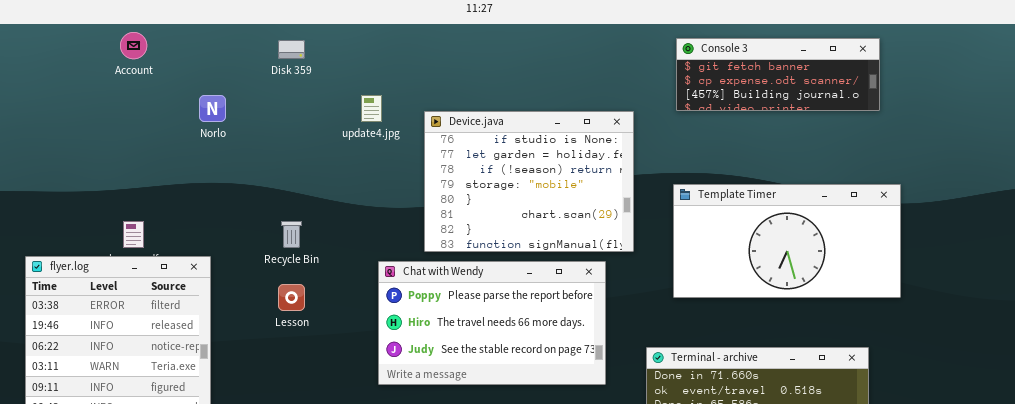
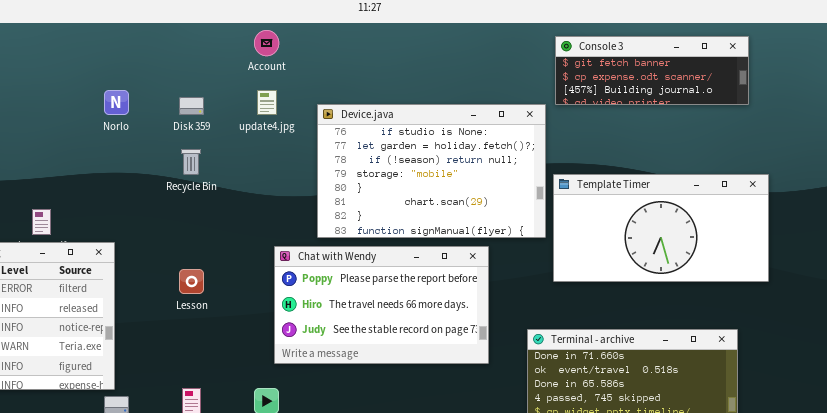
Account: [120,32,147,59] -> [254,30,279,56], moved
Disk 359: [278,40,305,59] -> [179,97,204,115], moved
Device.java: [424,111,634,252] -> [317,104,546,238], resized
Recycle Bin: [281,221,302,248] -> [181,149,201,175], moved

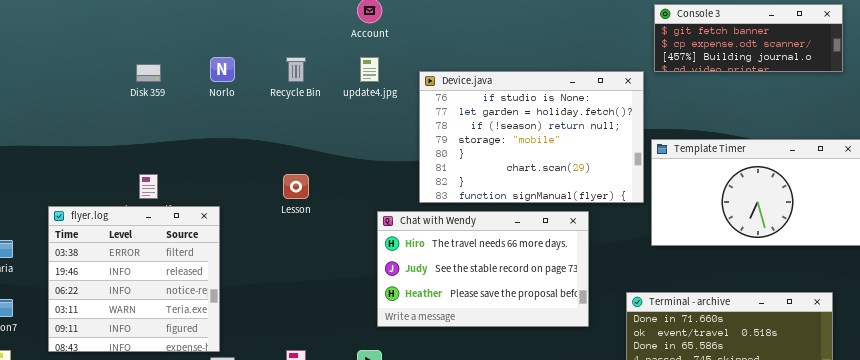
Disk 359: [179,97,204,115] -> [136,64,161,82], moved
Recycle Bin: [181,149,201,175] -> [286,57,306,82], moved
Chat with Wendy: [274,246,489,364] -> [377,211,589,327], scrolled down 1 row
Lesson: [179,269,204,294] -> [283,174,309,199], moved

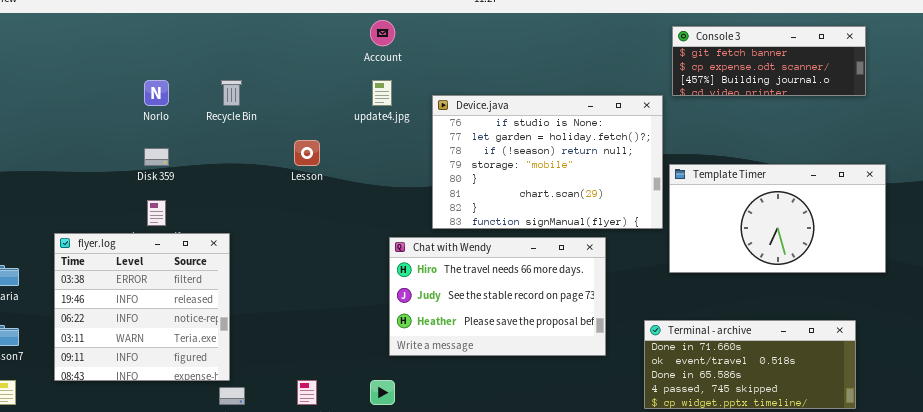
Norlo: [210,57,235,82] -> [144,80,169,106], moved
Recycle Bin: [286,57,306,82] -> [221,80,242,106], moved
Disk 359: [136,64,161,82] -> [144,148,169,166], moved
Lesson: [283,174,309,199] -> [294,140,320,166], moved

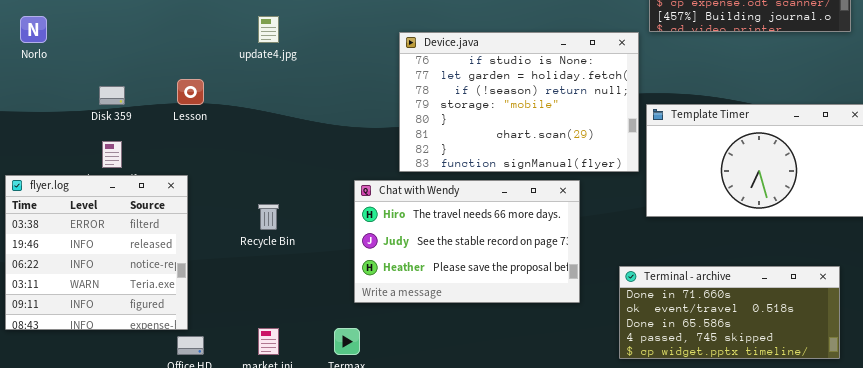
Norlo: [144,80,169,106] -> [20,16,47,43], moved
Recycle Bin: [221,80,242,106] -> [258,204,279,230], moved
update4.jpg: [372,80,392,106] -> [258,16,279,43], moved
Lesson: [294,140,320,166] -> [177,79,204,105], moved

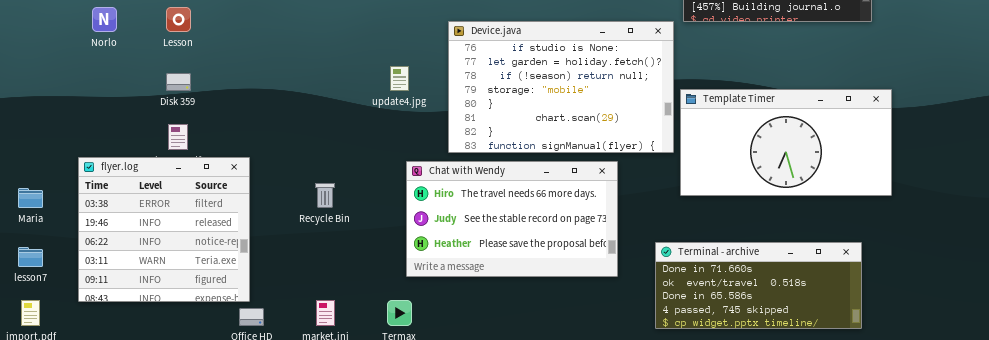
update4.jpg: [258,16,279,43] -> [390,66,409,91], moved
Lesson: [177,79,204,105] -> [166,7,191,32], moved

